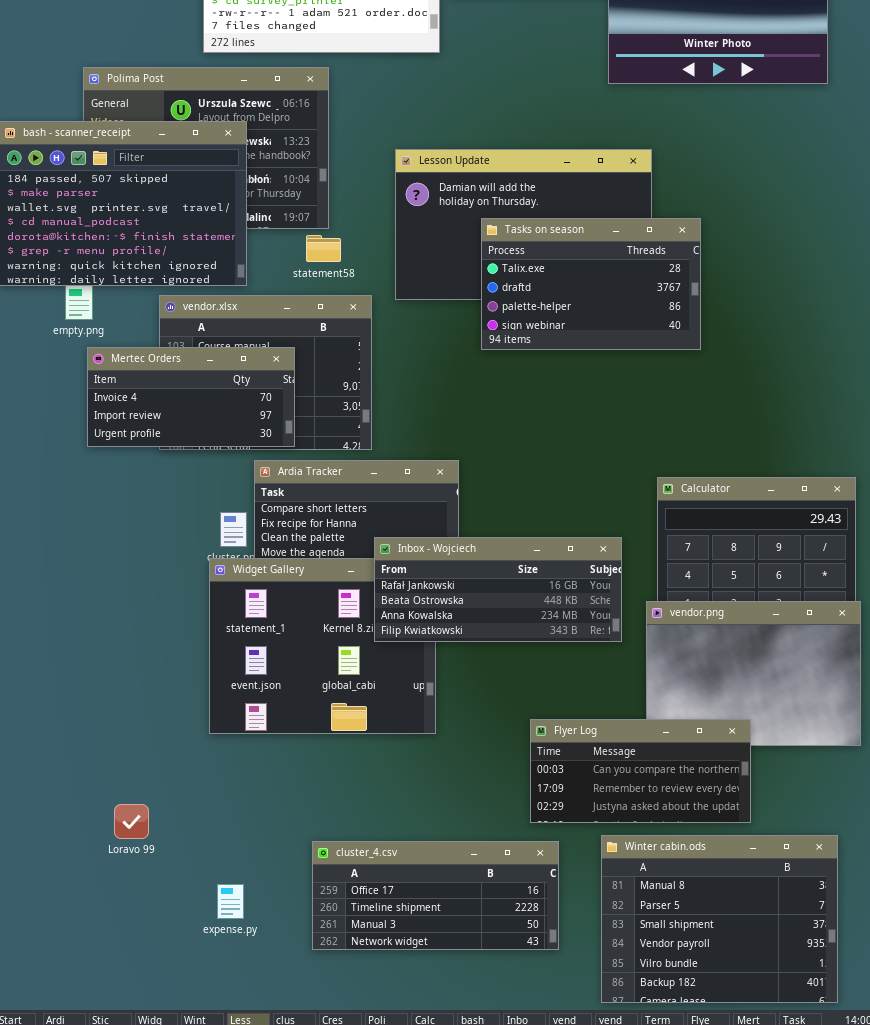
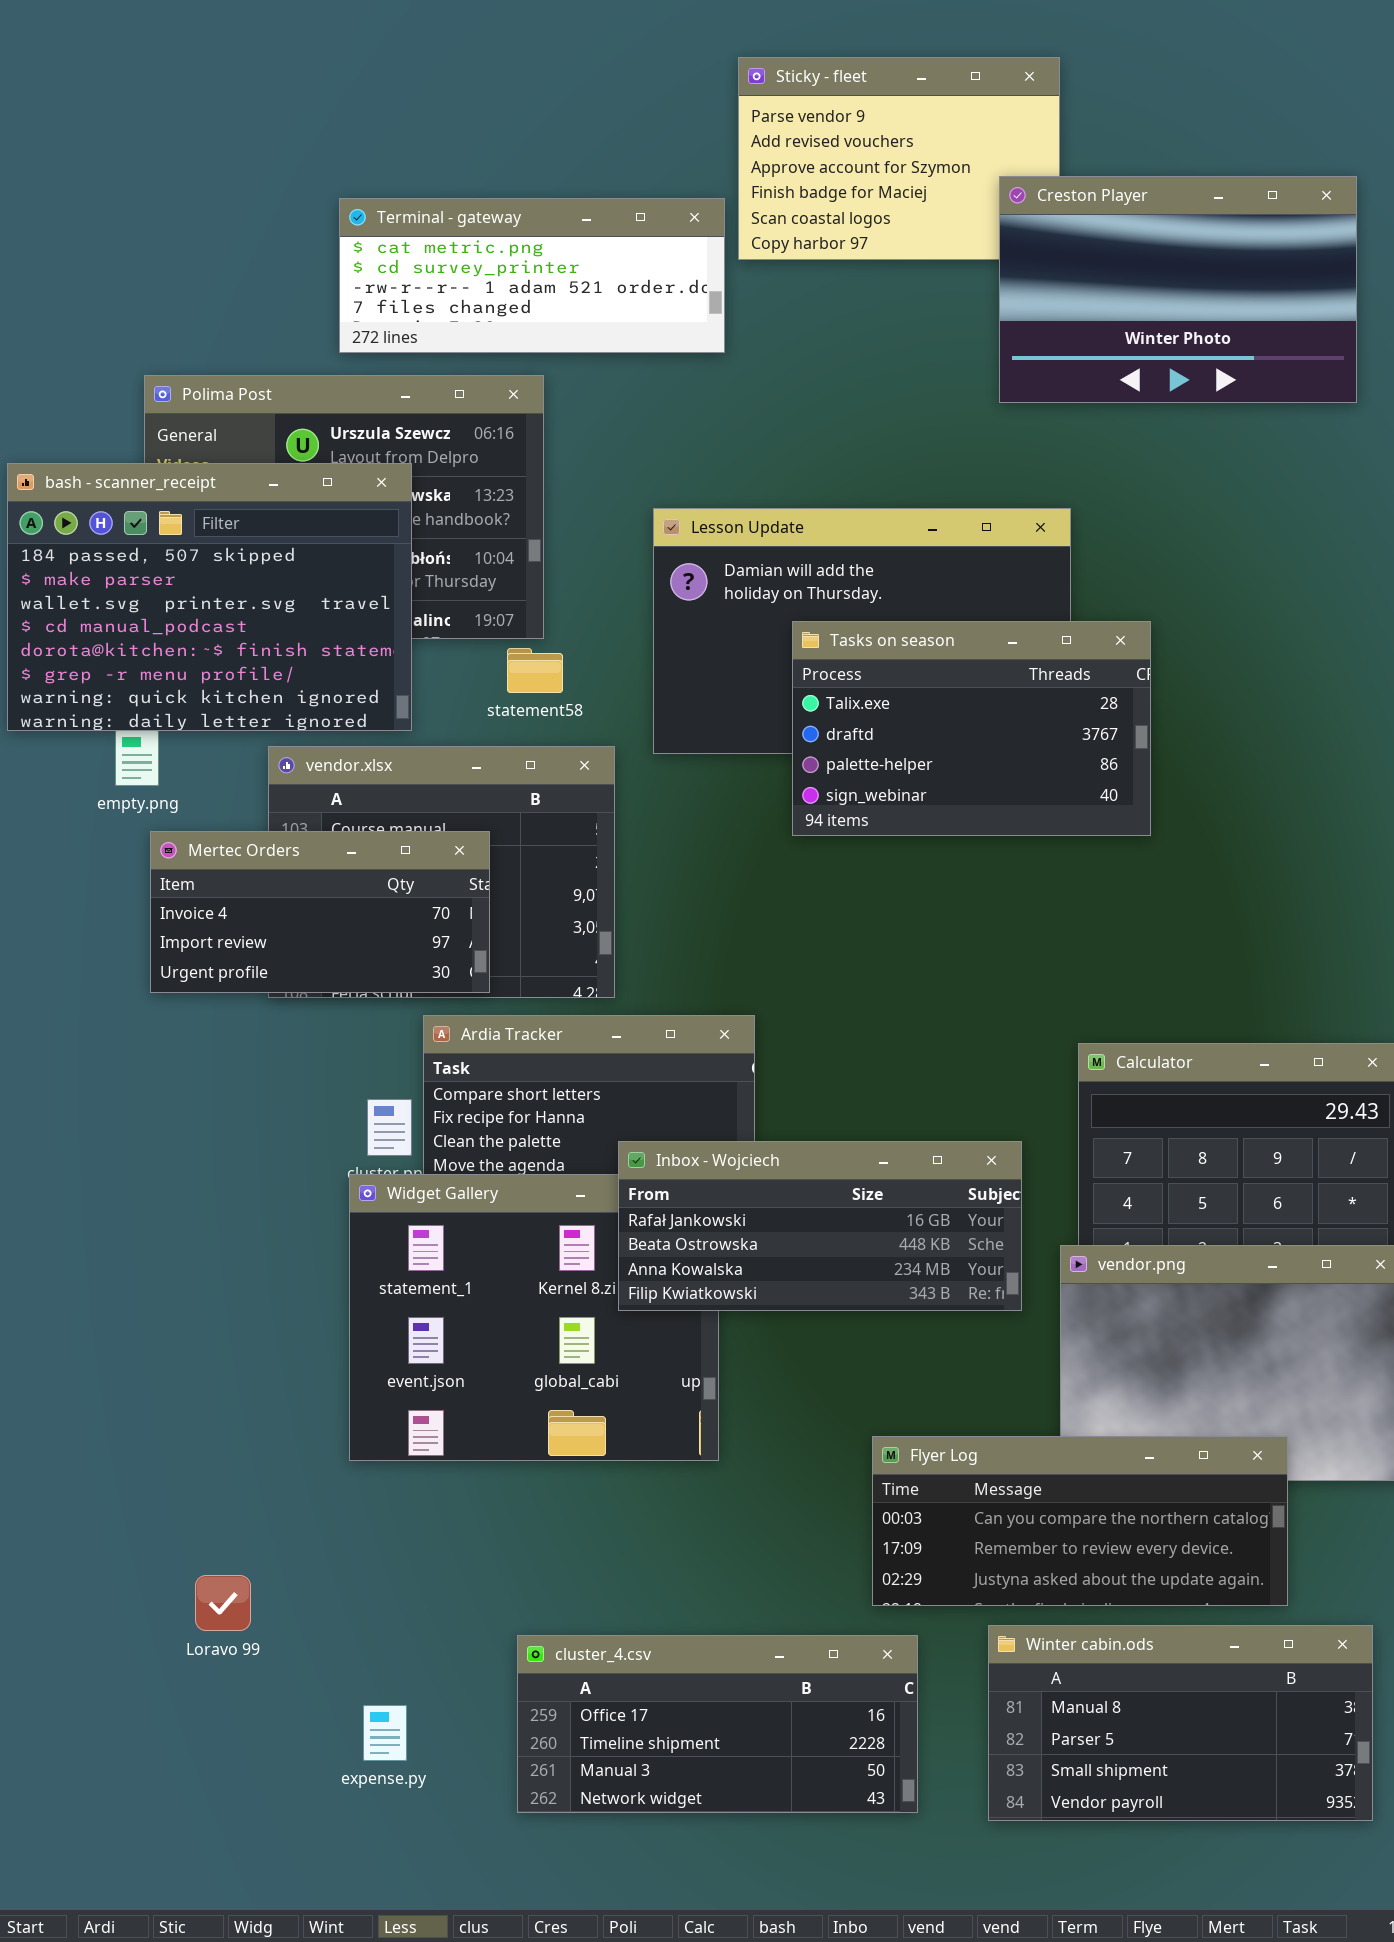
Flyer Log: [530,719,751,823] -> [872,1436,1288,1606], resized
Winter cabin.ods: [601,835,838,1003] -> [988,1625,1373,1821], resized

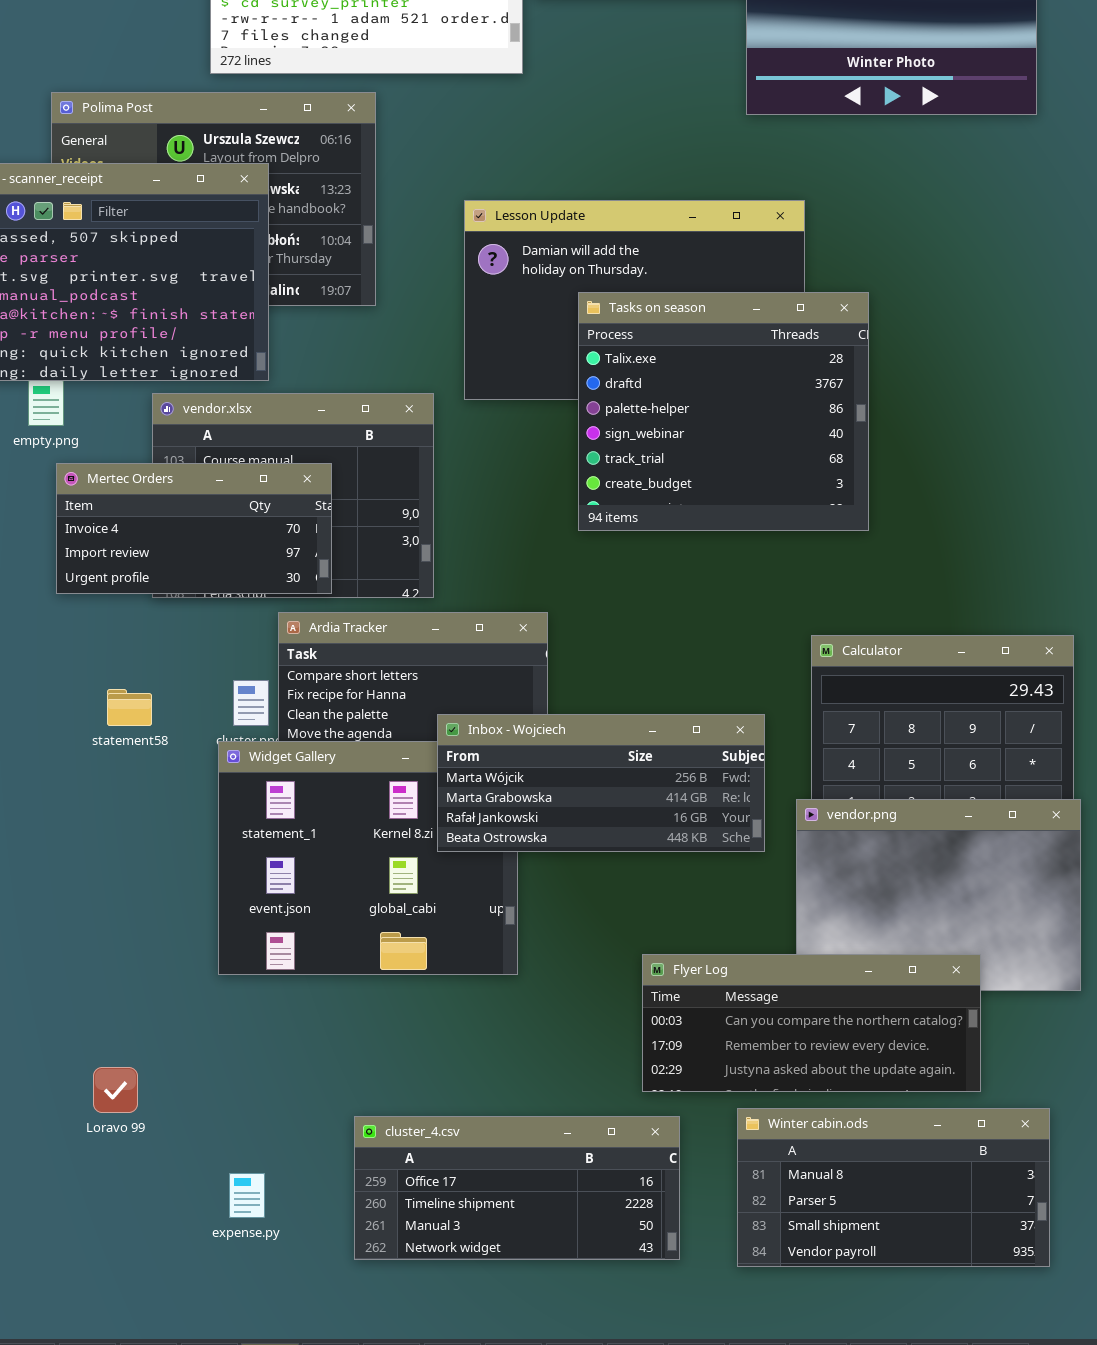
Tasks on season: [792,621,1151,836] -> [578,292,869,531], resized
statement58: [507,648,563,693] -> [107,689,152,726], moved
Inbox - Wojciech: [618,1141,1022,1311] -> [437,714,765,852], scrolled up 2 rows

